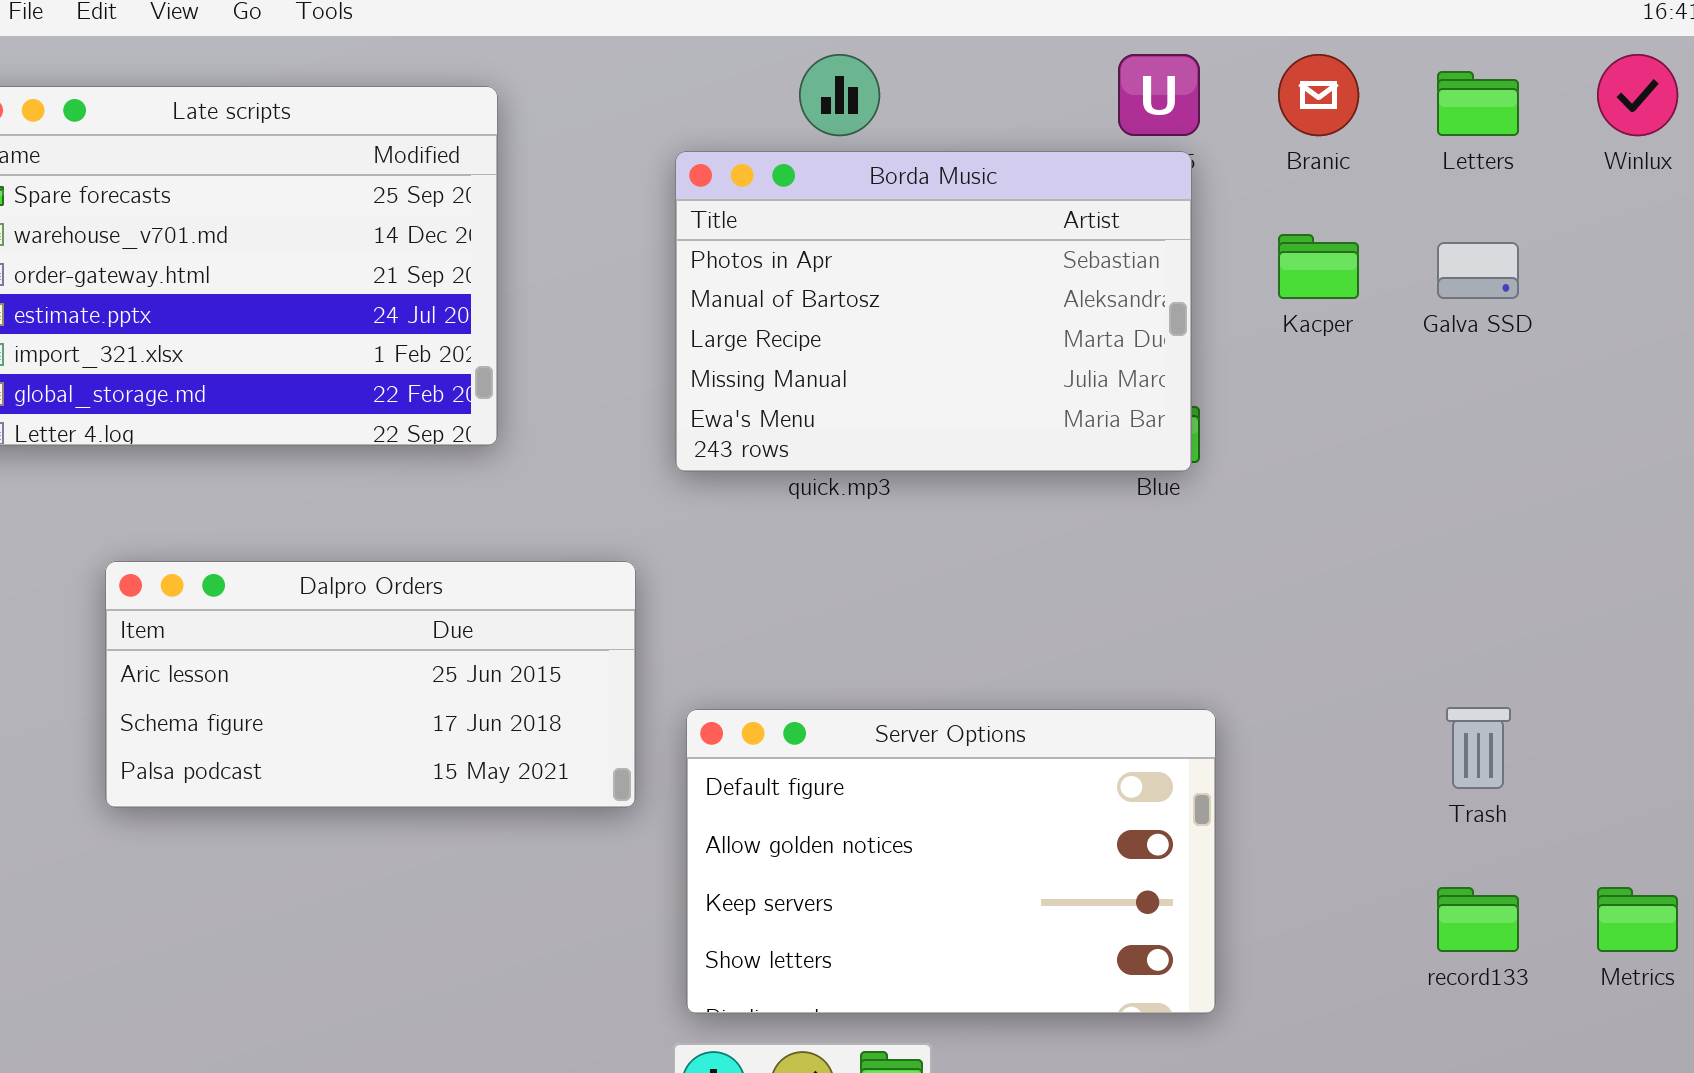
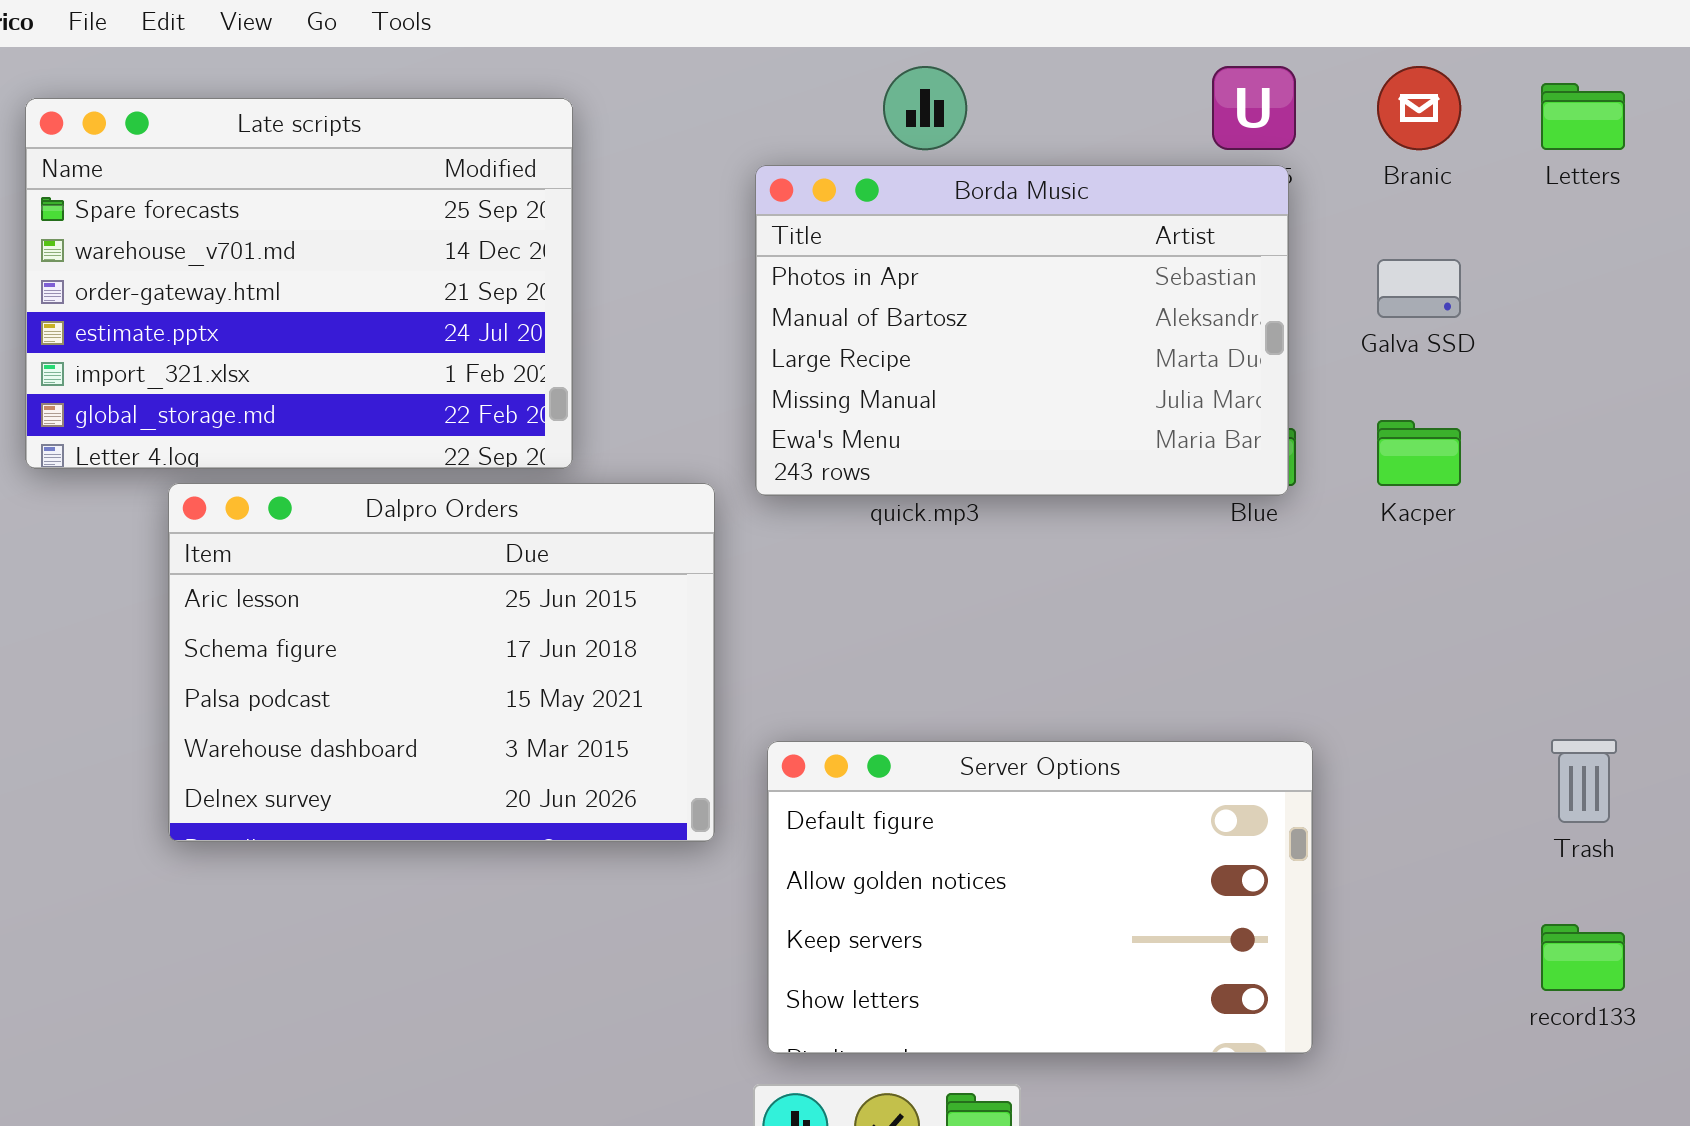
Kacper: [1278,234,1359,299] -> [1377,420,1461,486], moved
Galva SSD: [1437,242,1519,299] -> [1377,259,1461,318], moved
Dalpro Orders: [105,561,636,808] -> [168,483,715,842], resized

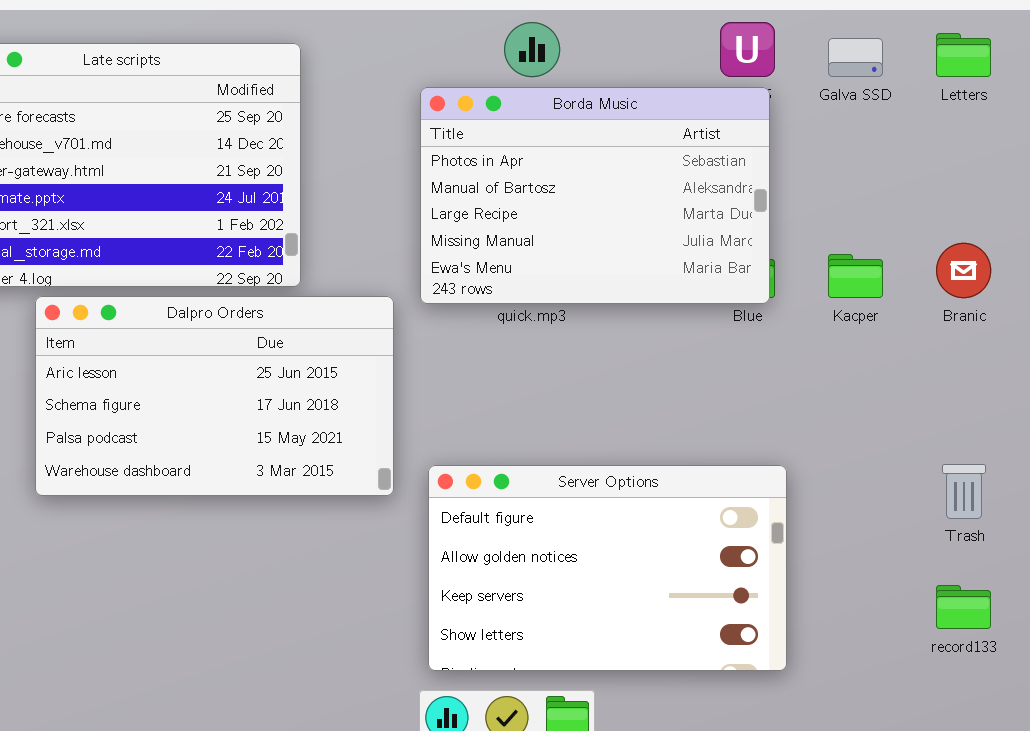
Branic: [1377,66,1461,150] -> [936,243,991,298], moved
Galva SSD: [1377,259,1461,318] -> [828,38,883,77], moved
Dalpro Orders: [168,483,715,842] -> [35,296,394,496], resized

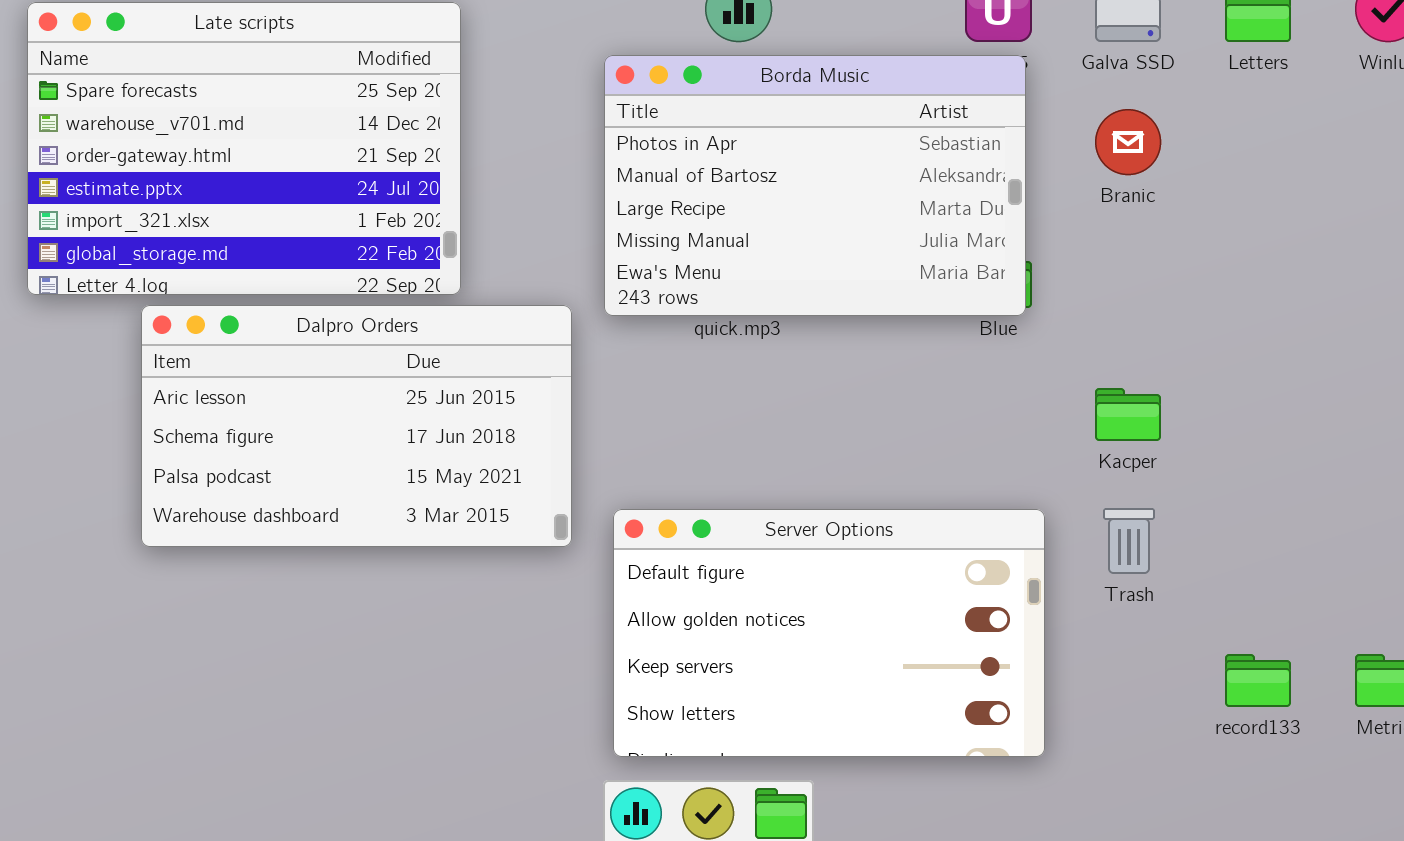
Branic: [936,243,991,298] -> [1095,109,1161,175], moved
Kacper: [828,254,883,298] -> [1095,388,1161,441], moved
Trash: [942,464,986,519] -> [1103,508,1155,574], moved

